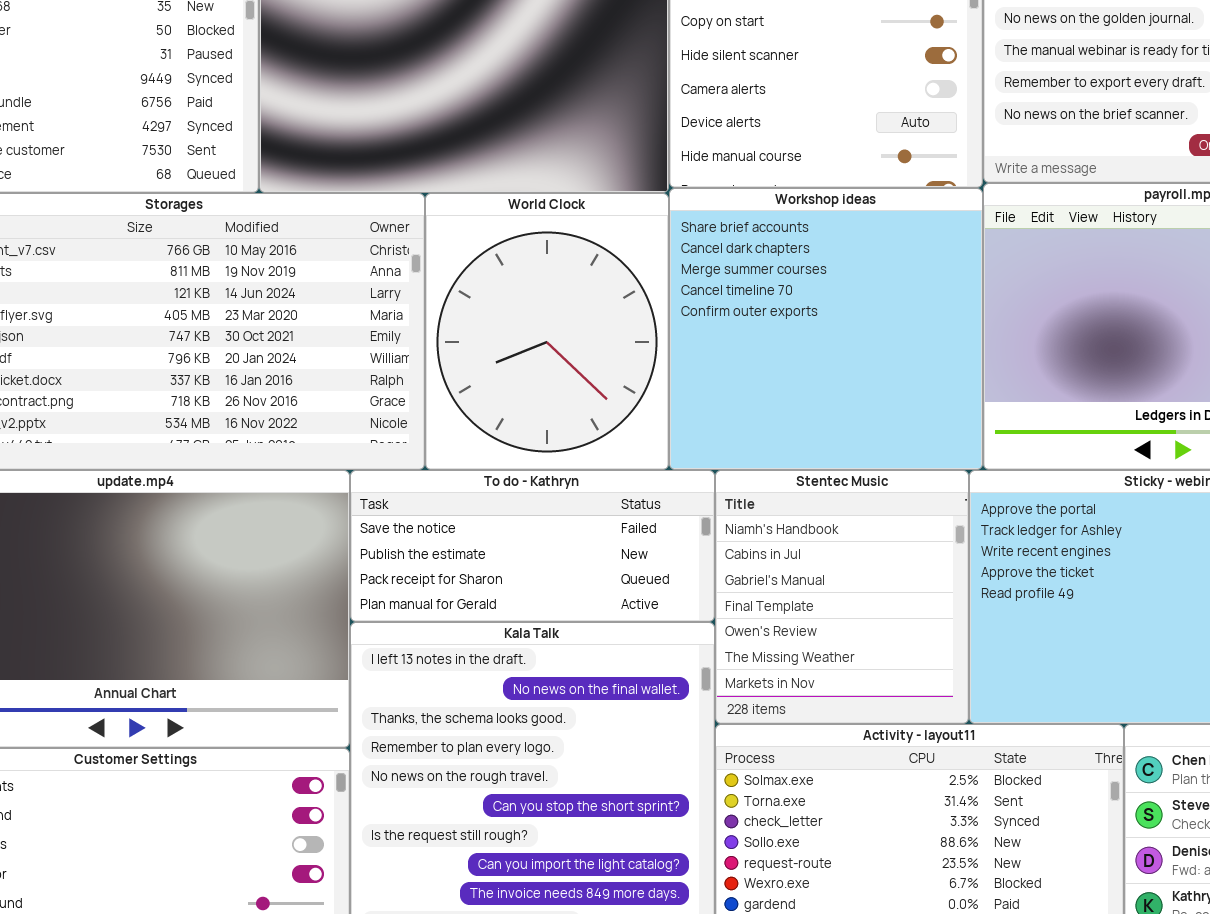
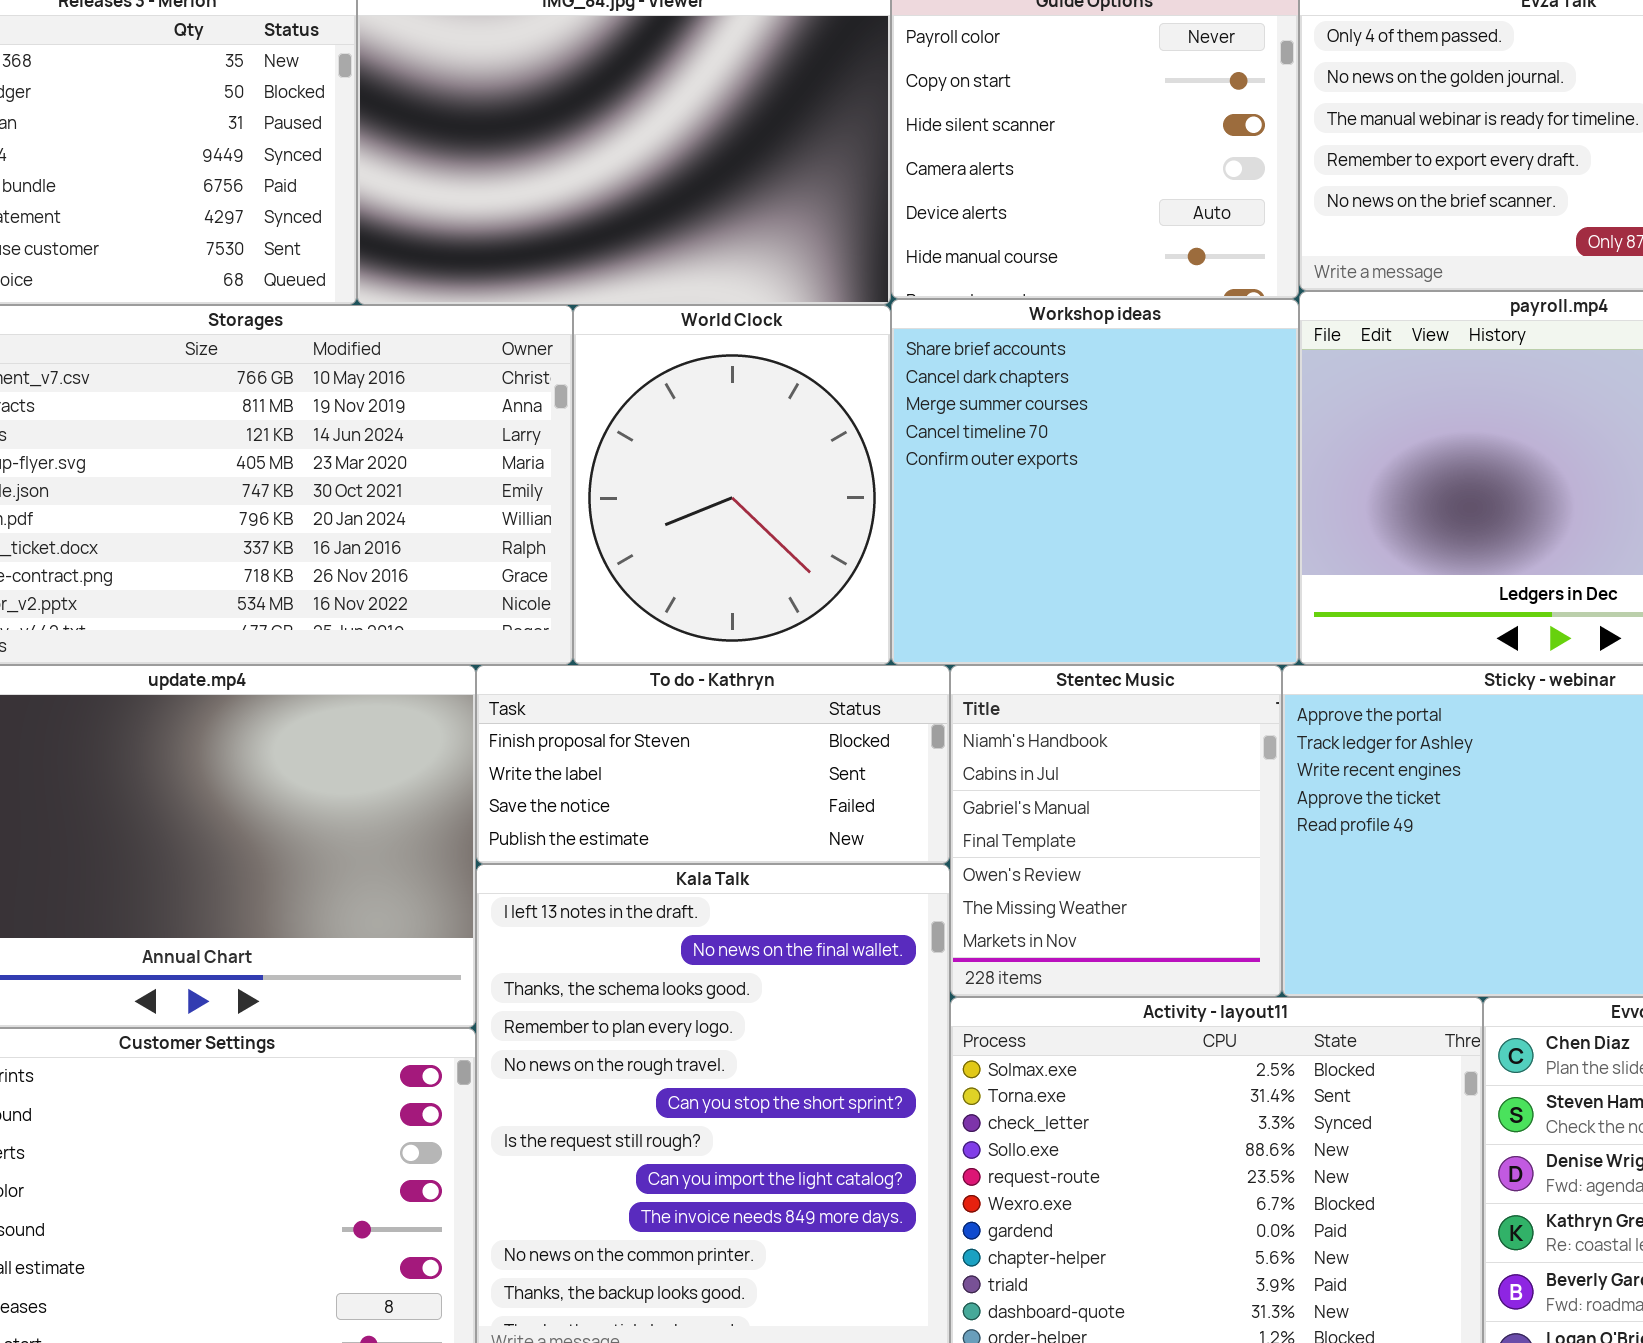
To do - Kathryn: [350,470,715,622] -> [476,665,950,864], scrolled up 2 rows

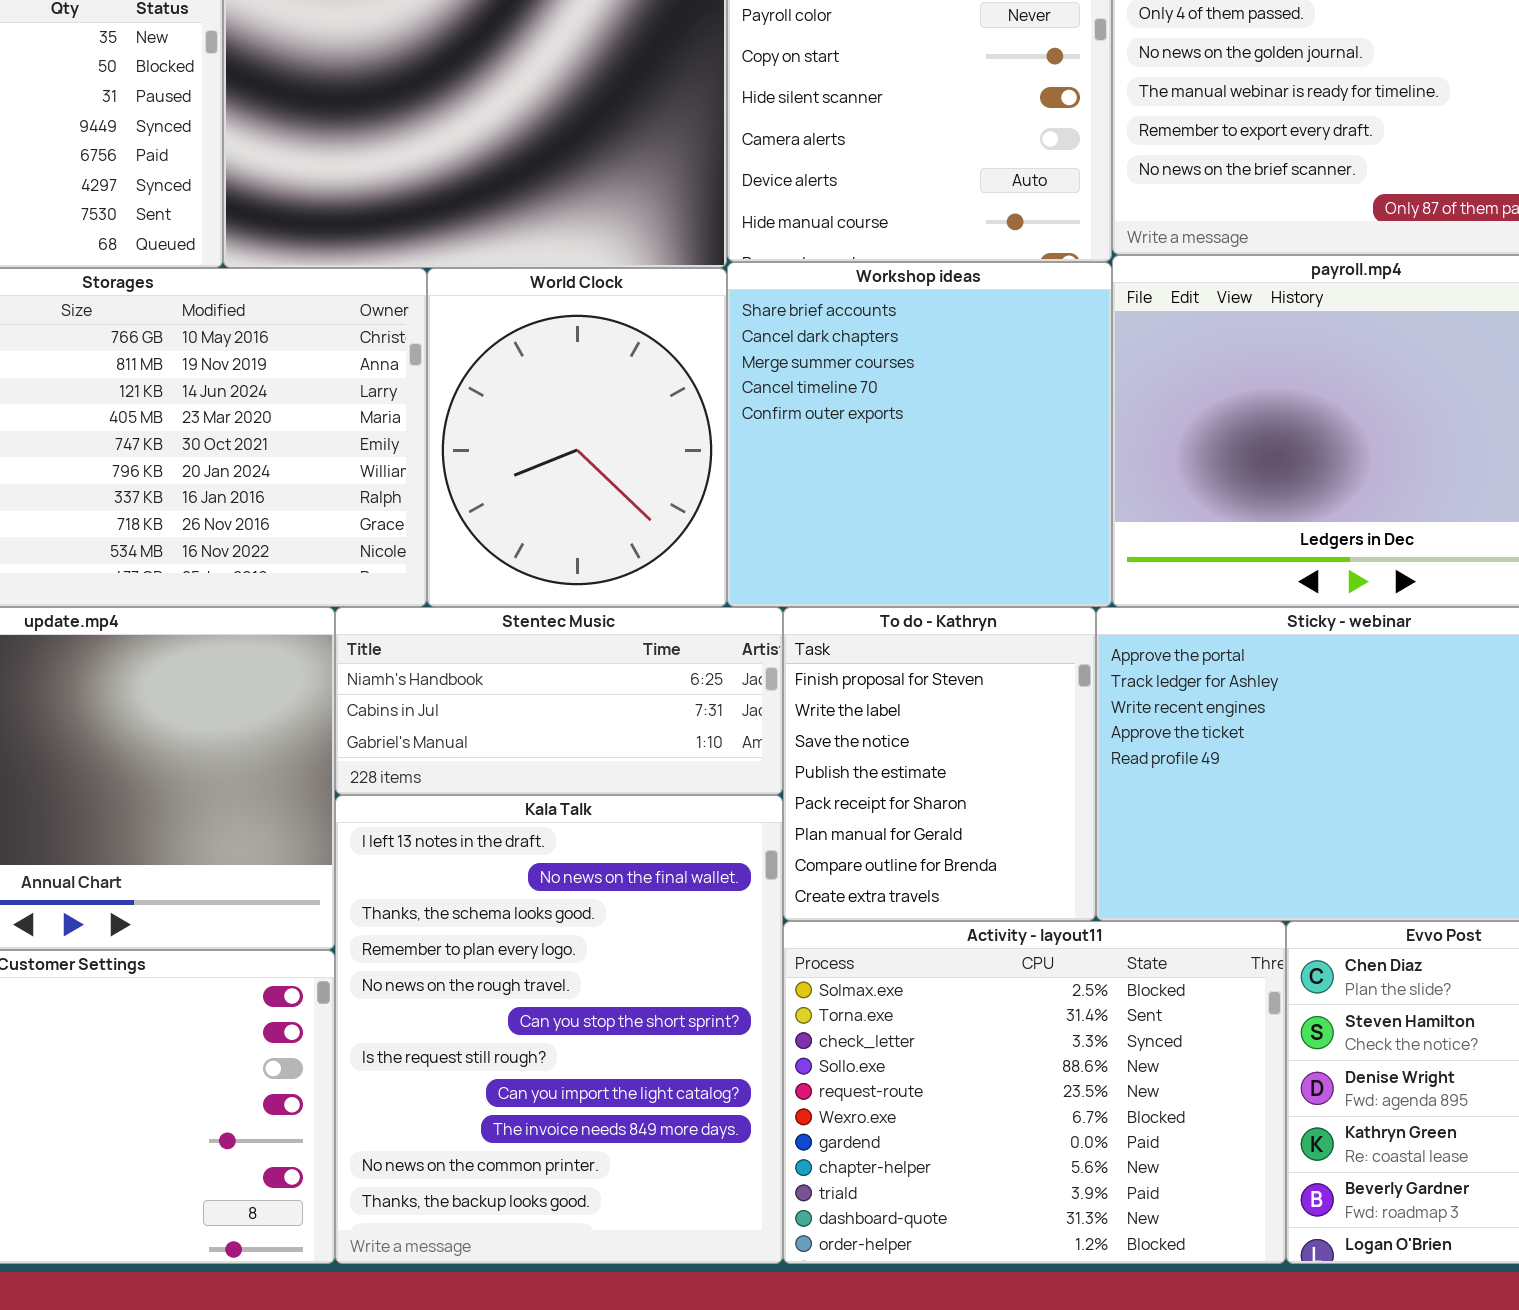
To do - Kathryn: [476,665,950,864] -> [783,607,1096,921], moved, resized
Stentec Music: [950,665,1282,997] -> [335,607,783,795], moved, resized

